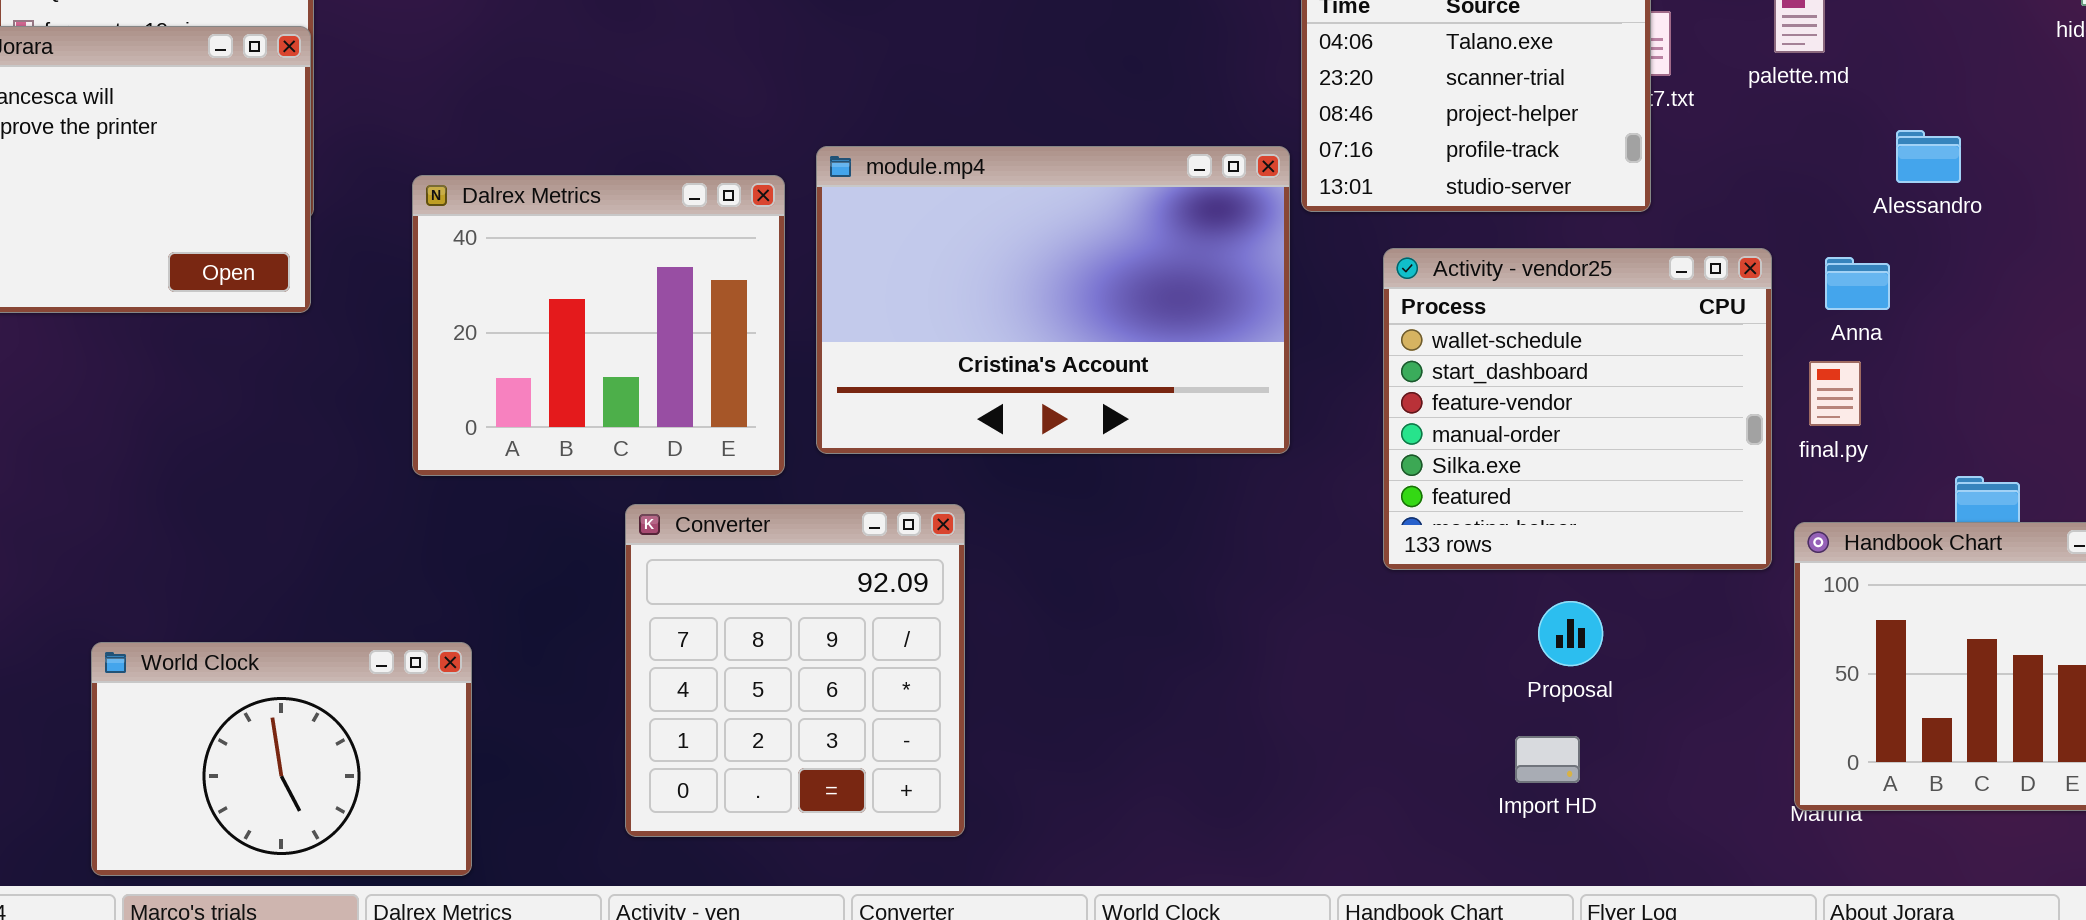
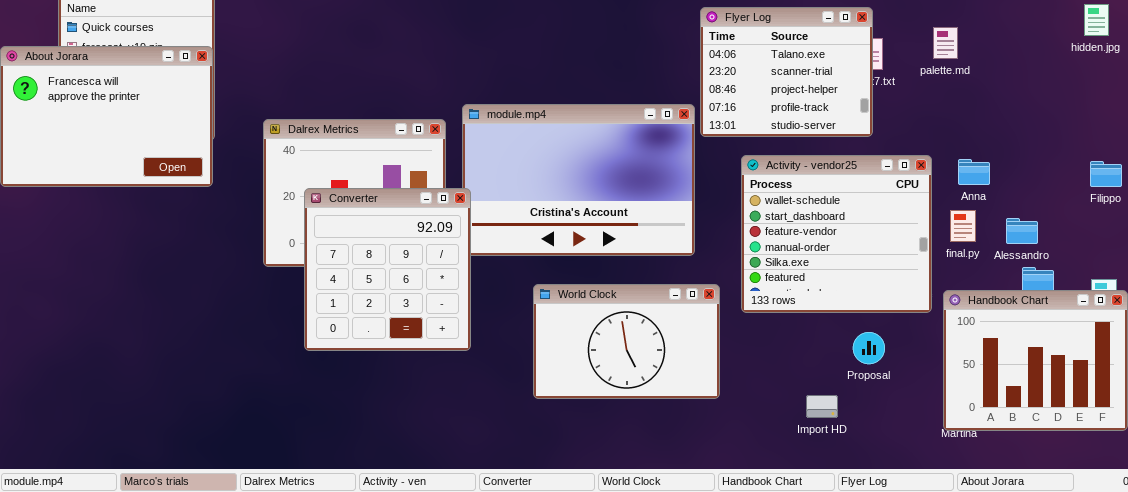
Alessandro: [1896,130,1961,183] -> [1006,218,1038,244], moved
Converter: [625,504,965,837] -> [304,188,471,351], moved
Proposal: [1538,601,1603,666] -> [853,332,885,364], moved
World Clock: [91,642,472,876] -> [533,284,720,399], moved

